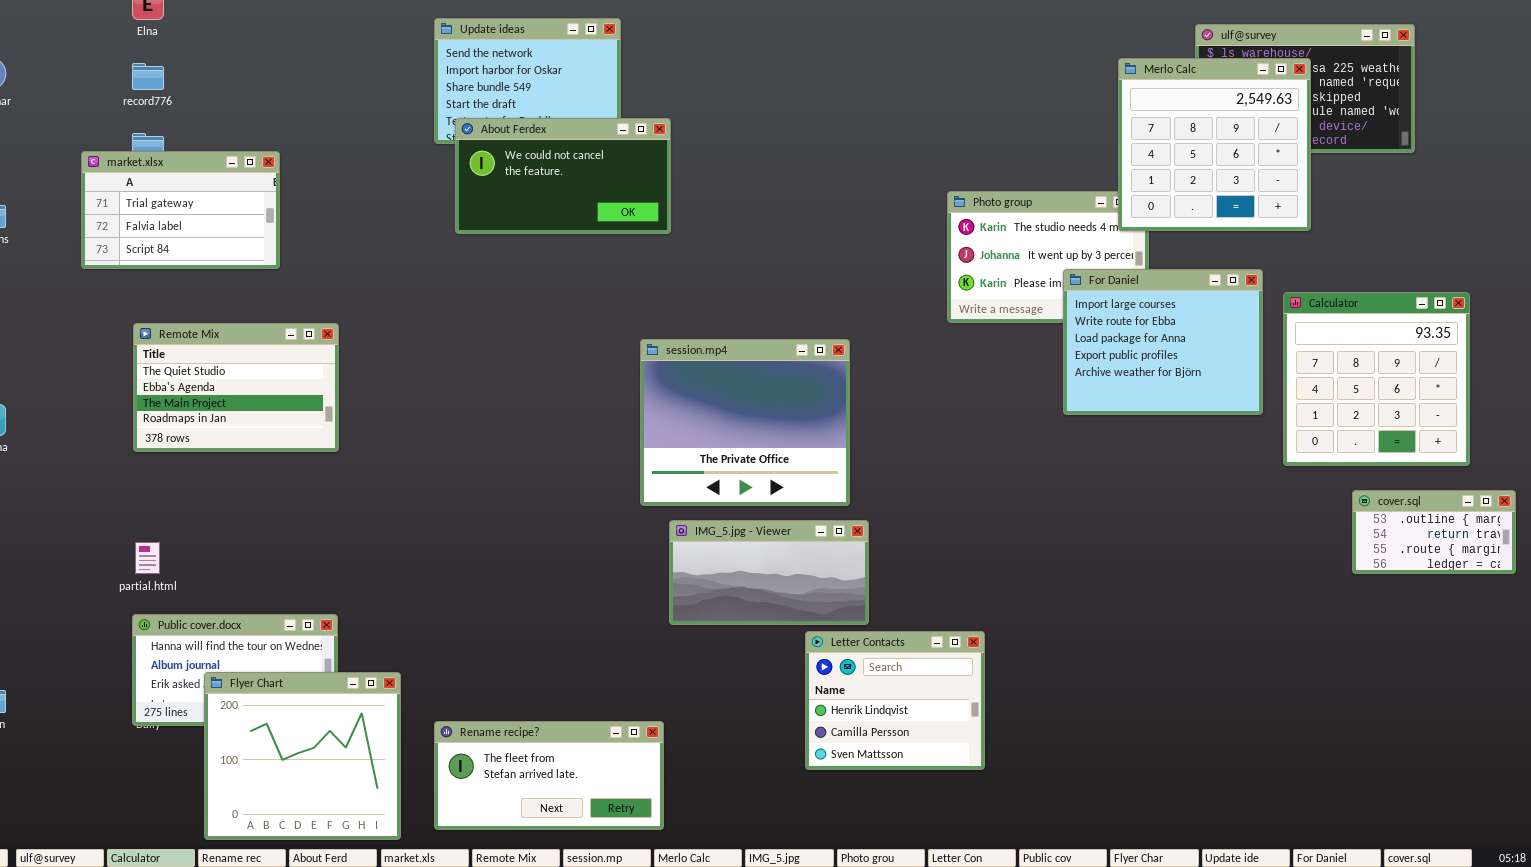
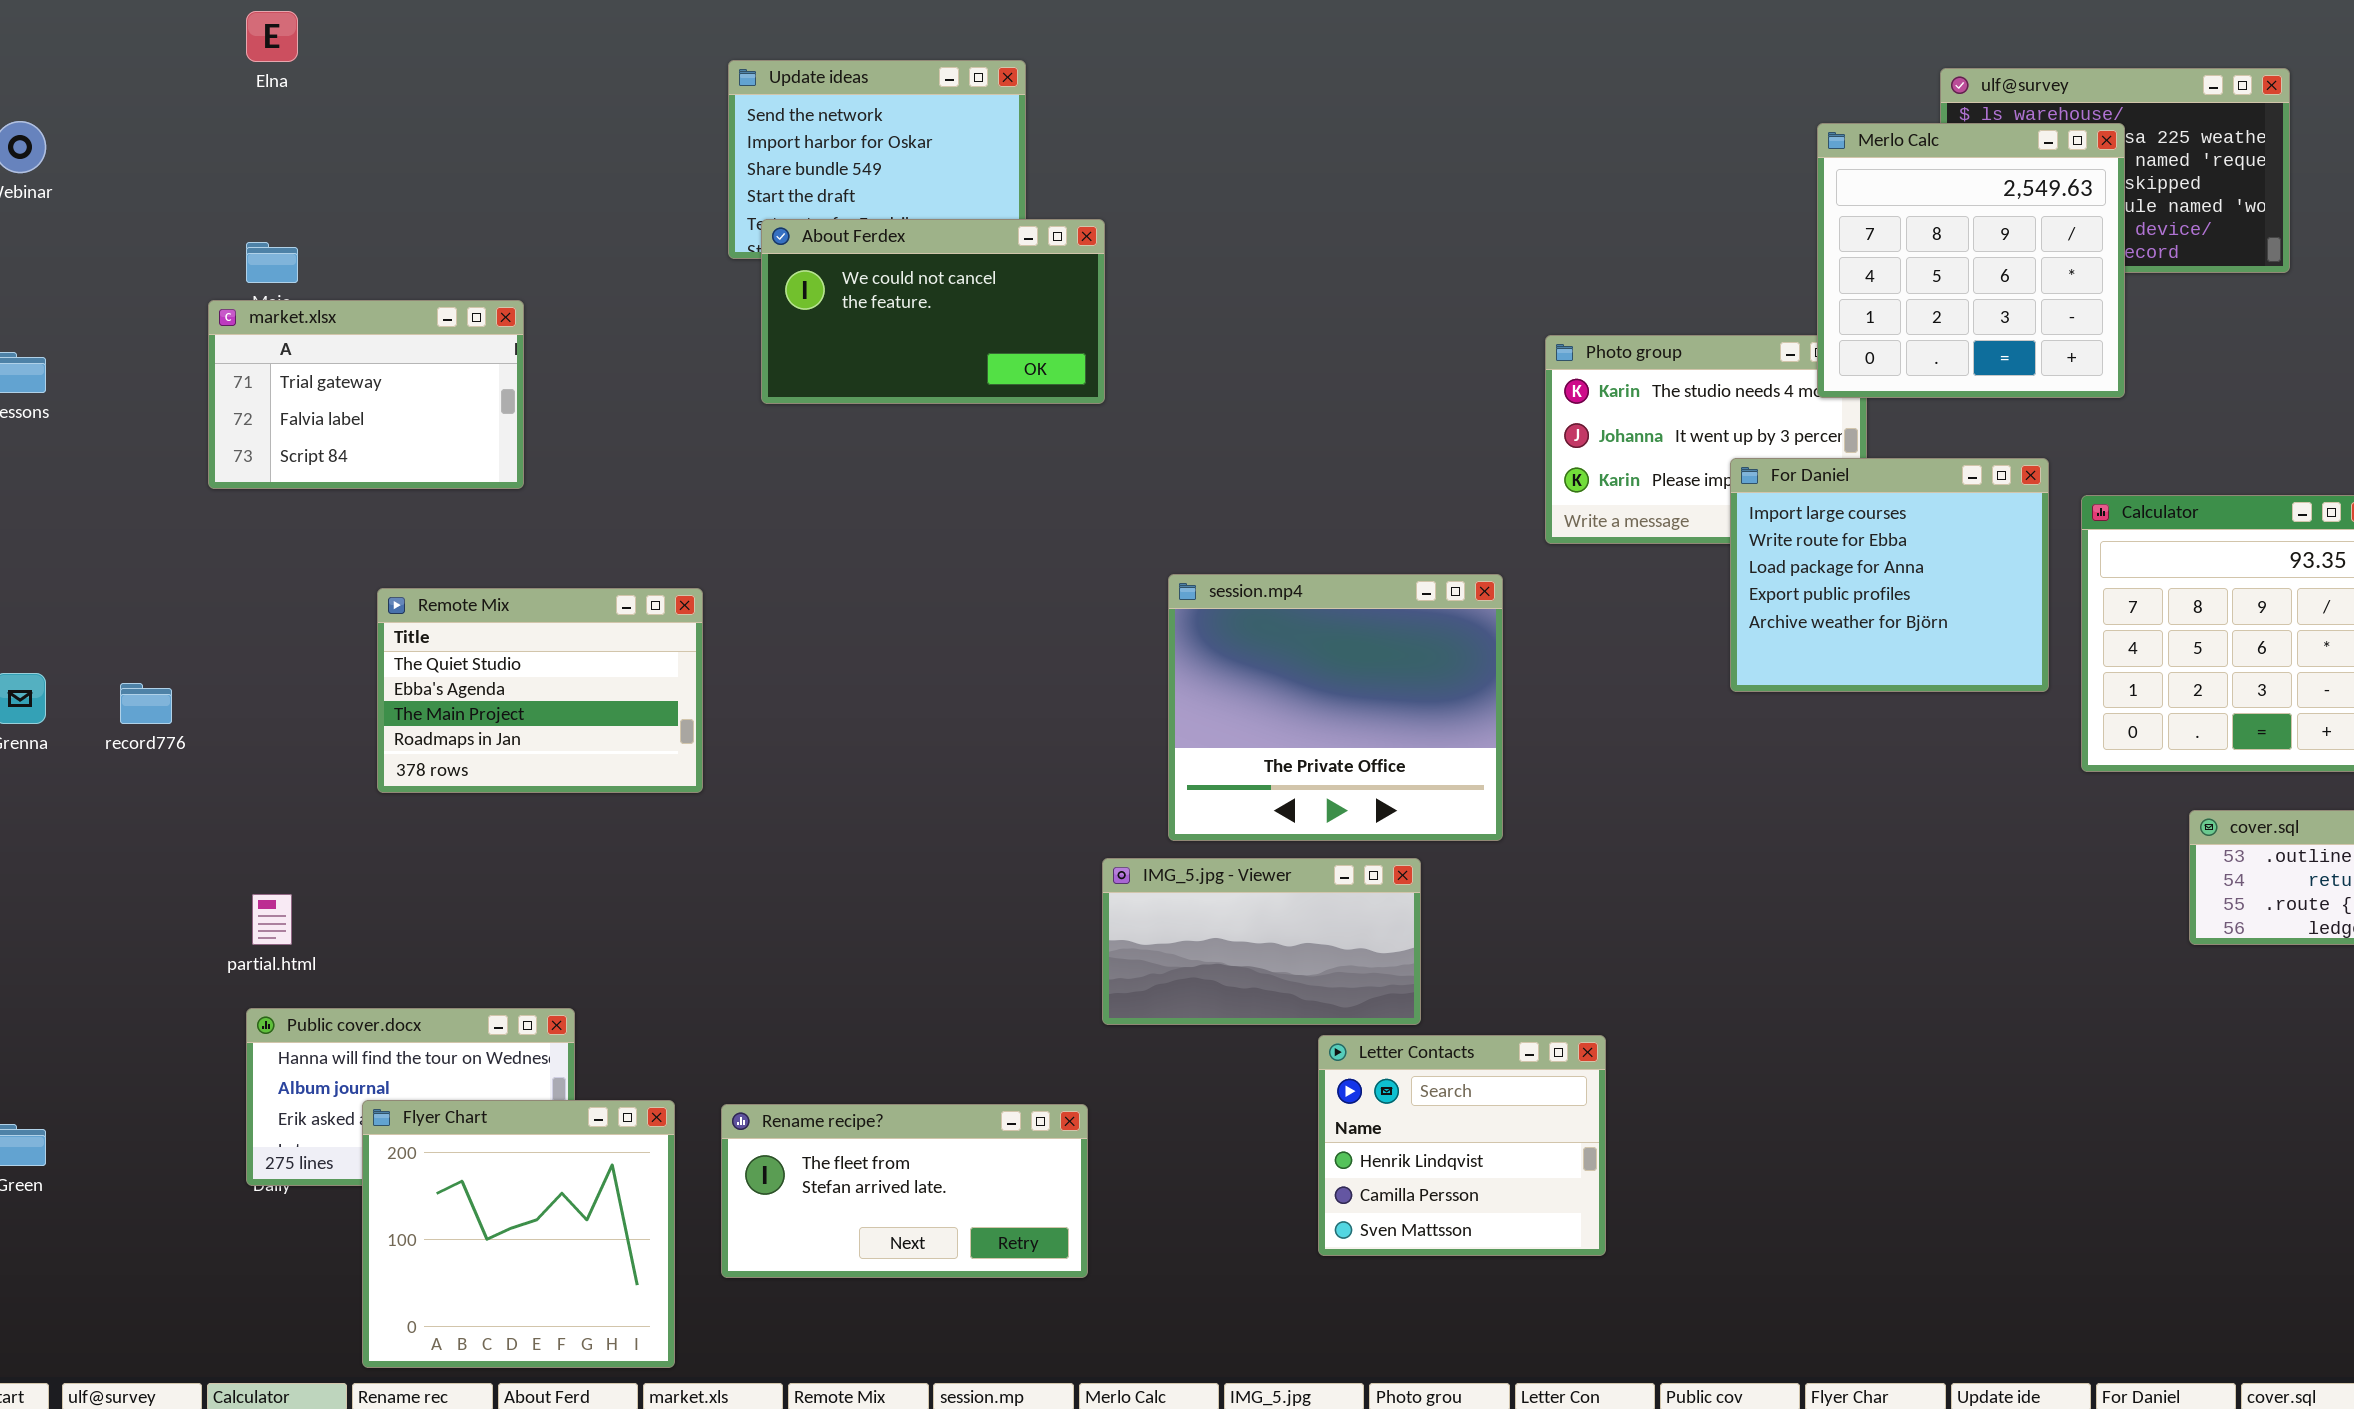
record776: [132,63,164,90] -> [120,683,172,724], moved
market.xlsx: [81,151,280,269] -> [208,300,524,489], moved
Remote Mix: [133,323,339,452] -> [377,588,703,793], moved
session.mp4: [640,339,850,506] -> [1168,574,1503,841], moved
Rename recipe?: [434,721,664,830] -> [721,1104,1088,1278], moved

